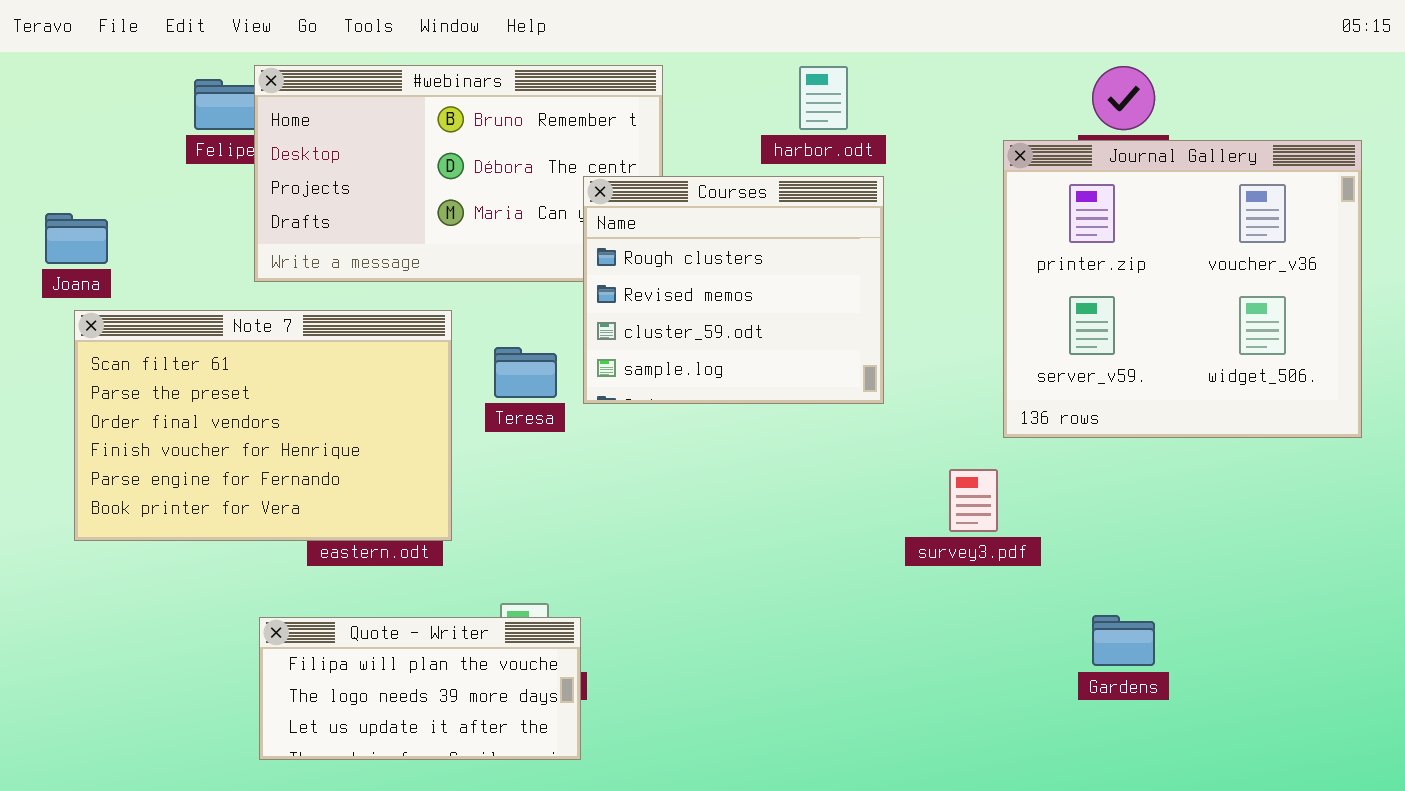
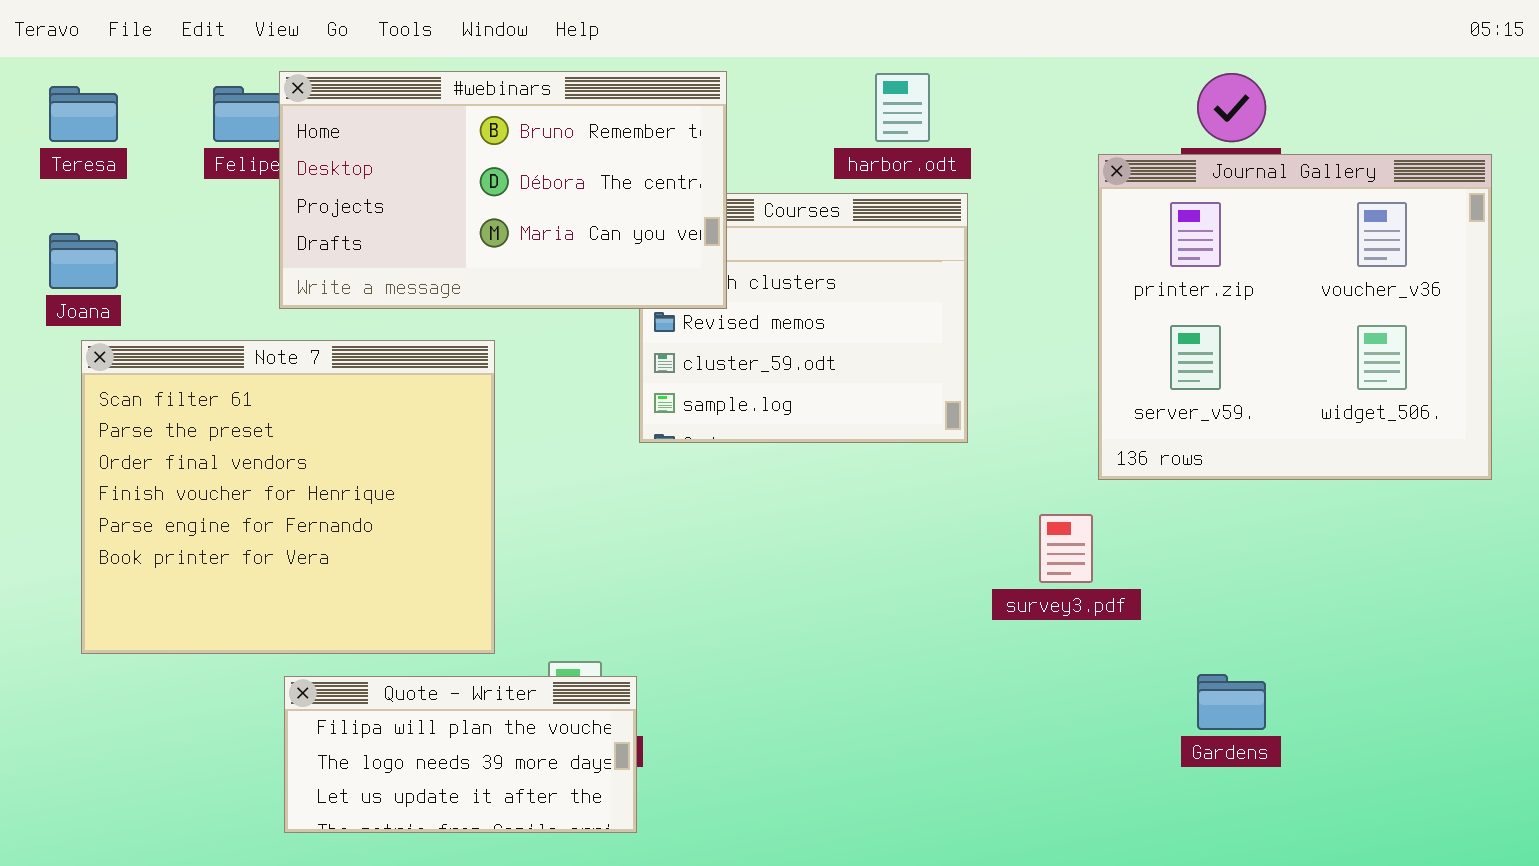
#webinars: [254,65,663,282] -> [279,71,727,309], raised
Note 7: [74,310,452,541] -> [81,340,495,654], resized
Teresa: [494,347,557,398] -> [49,86,118,142], moved

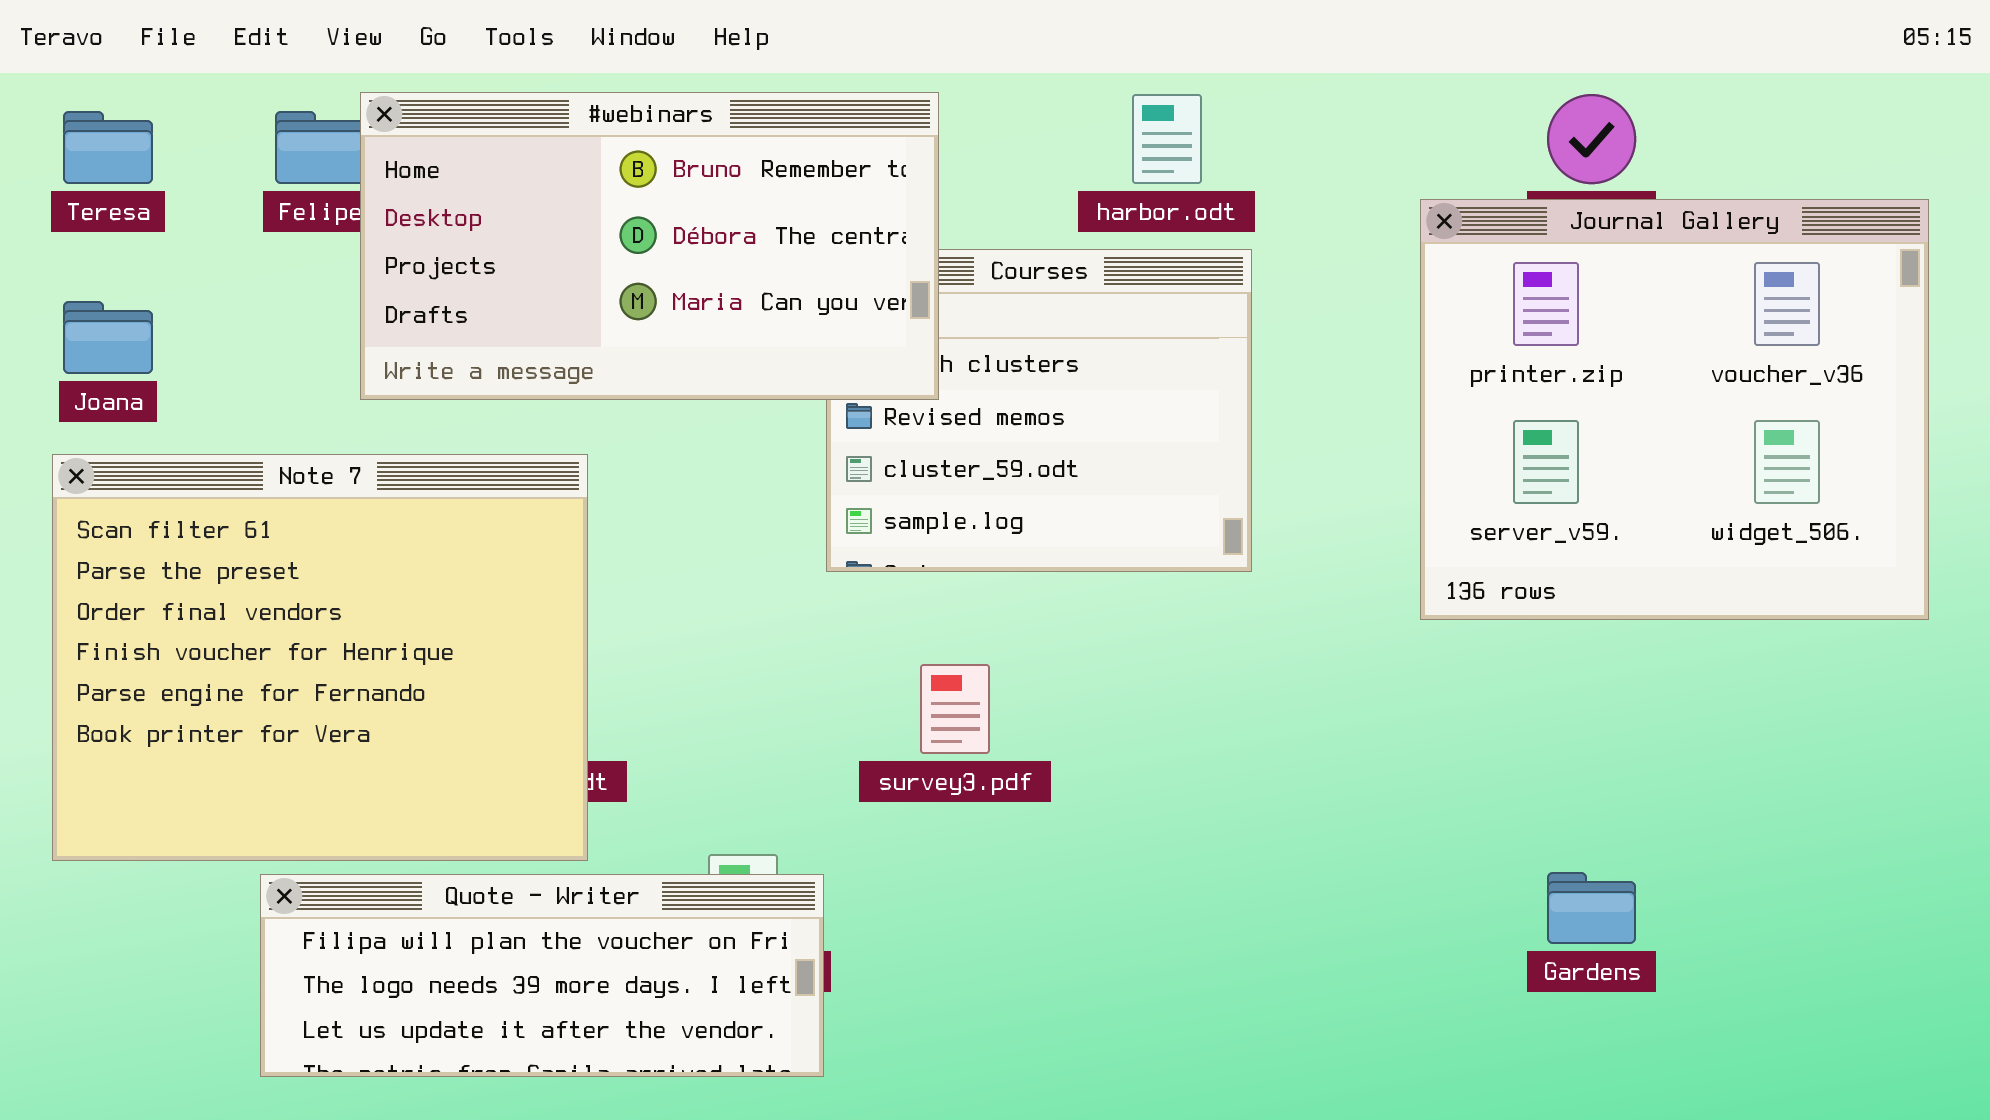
Note 7: [81,340,495,654] -> [52,454,588,861], moved
survey3.pdf: [1039,514,1093,583] -> [920,664,990,754], moved
Quote - Writer: [284,676,637,833] -> [260,874,824,1077], resized

